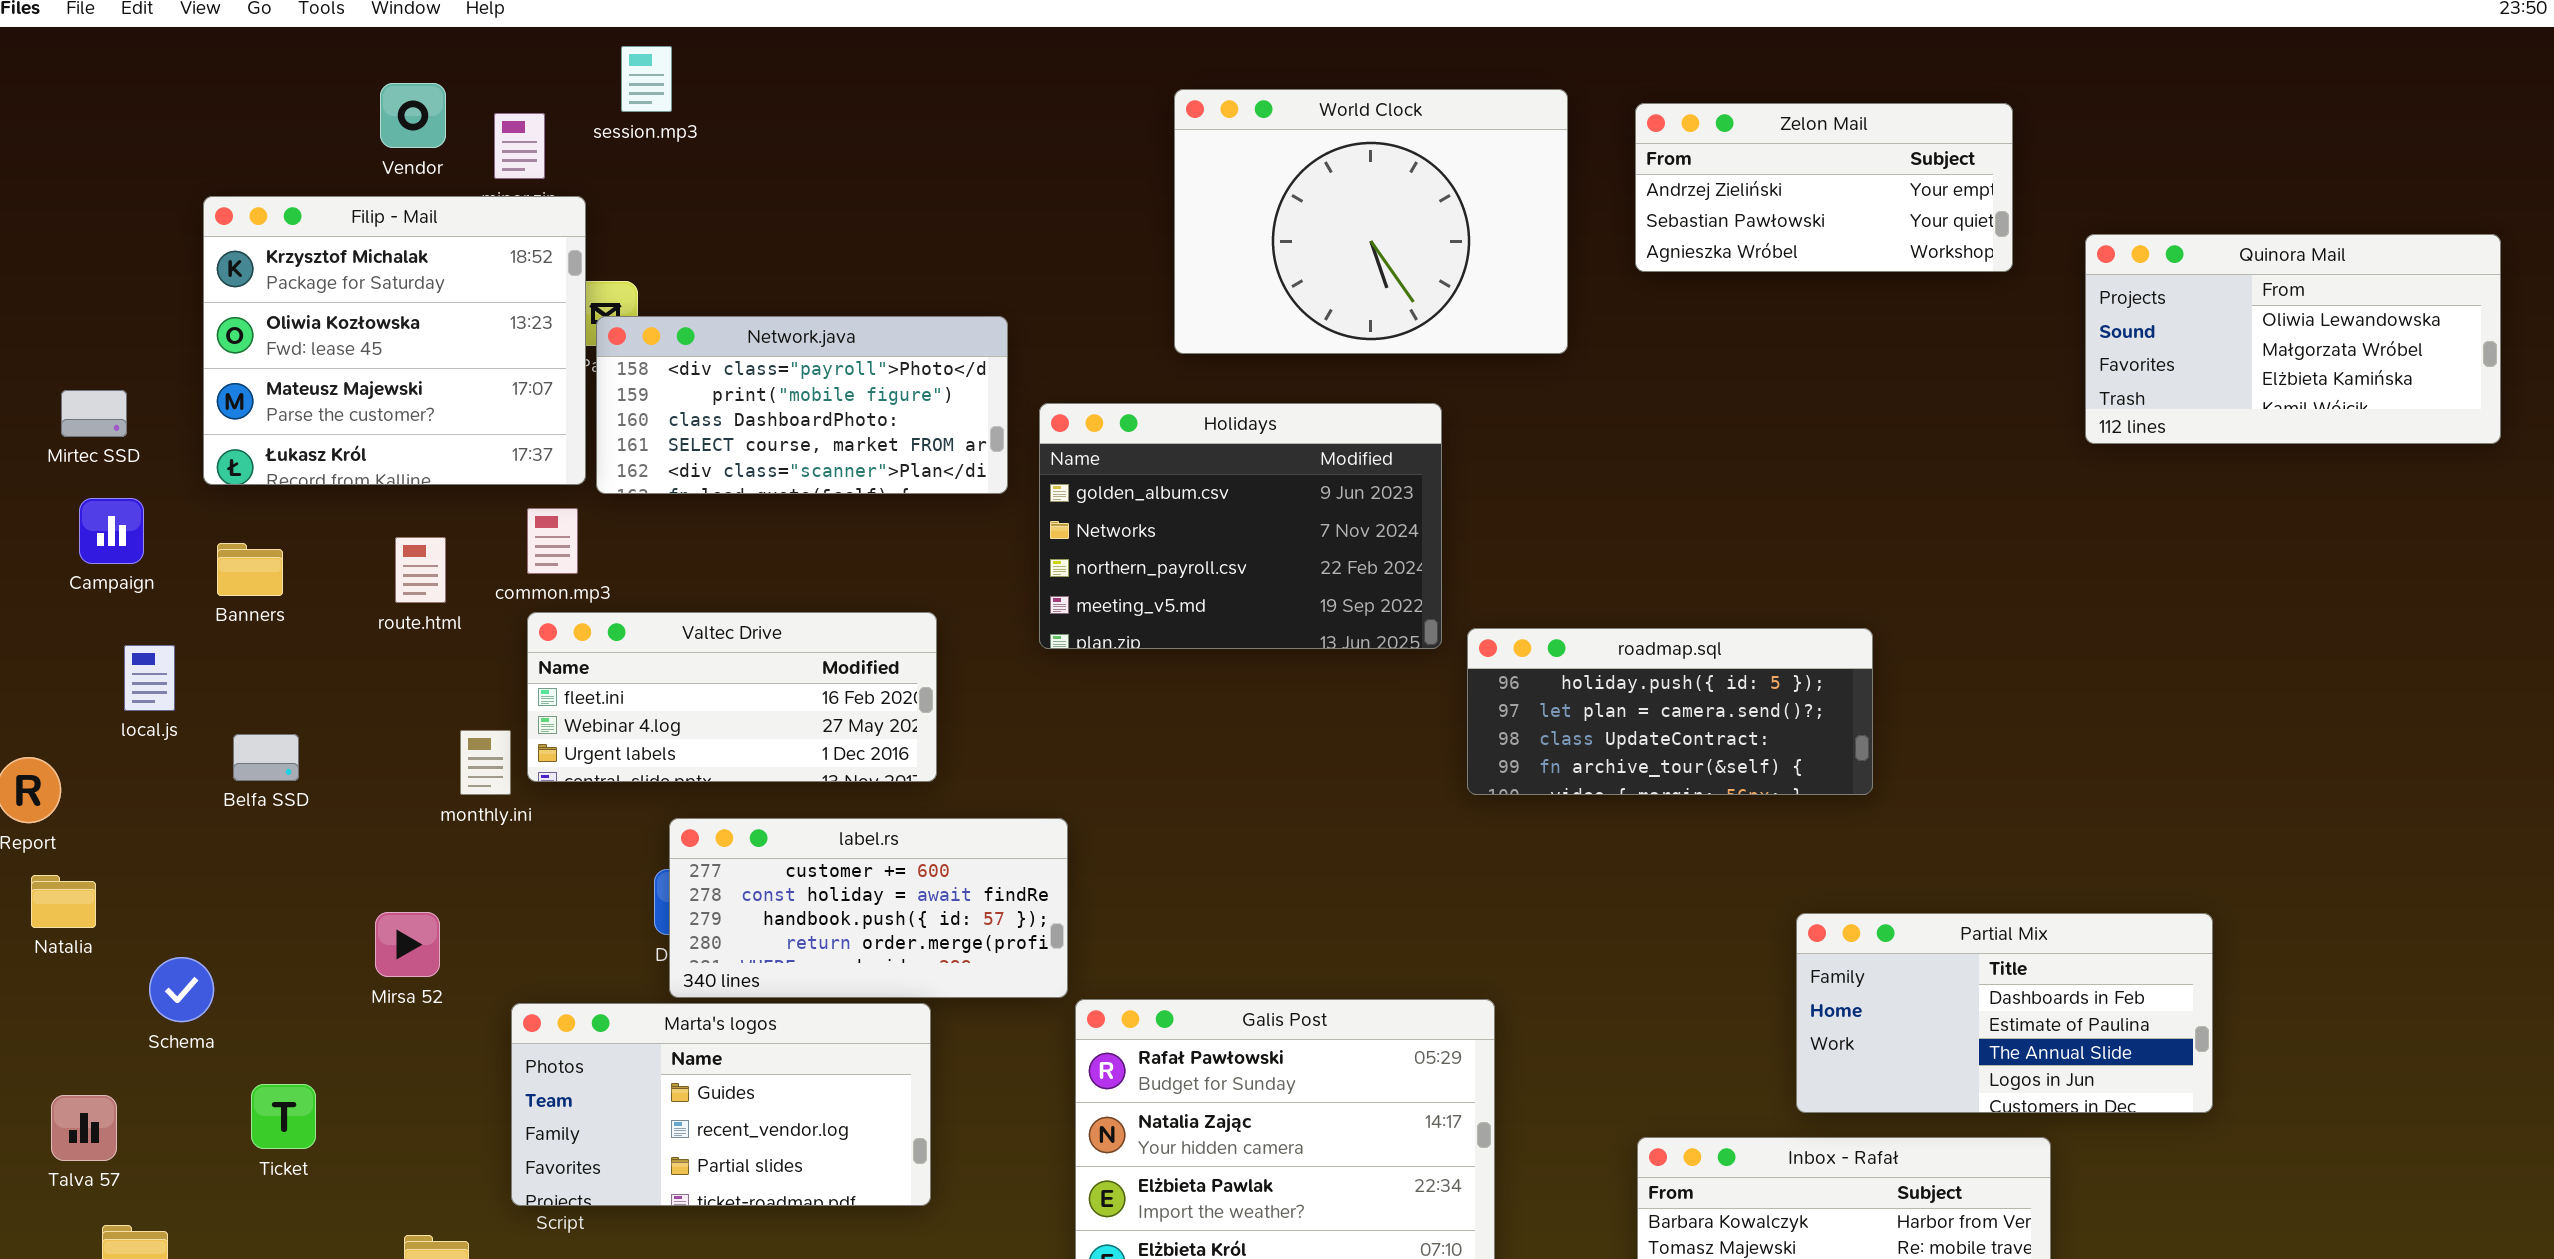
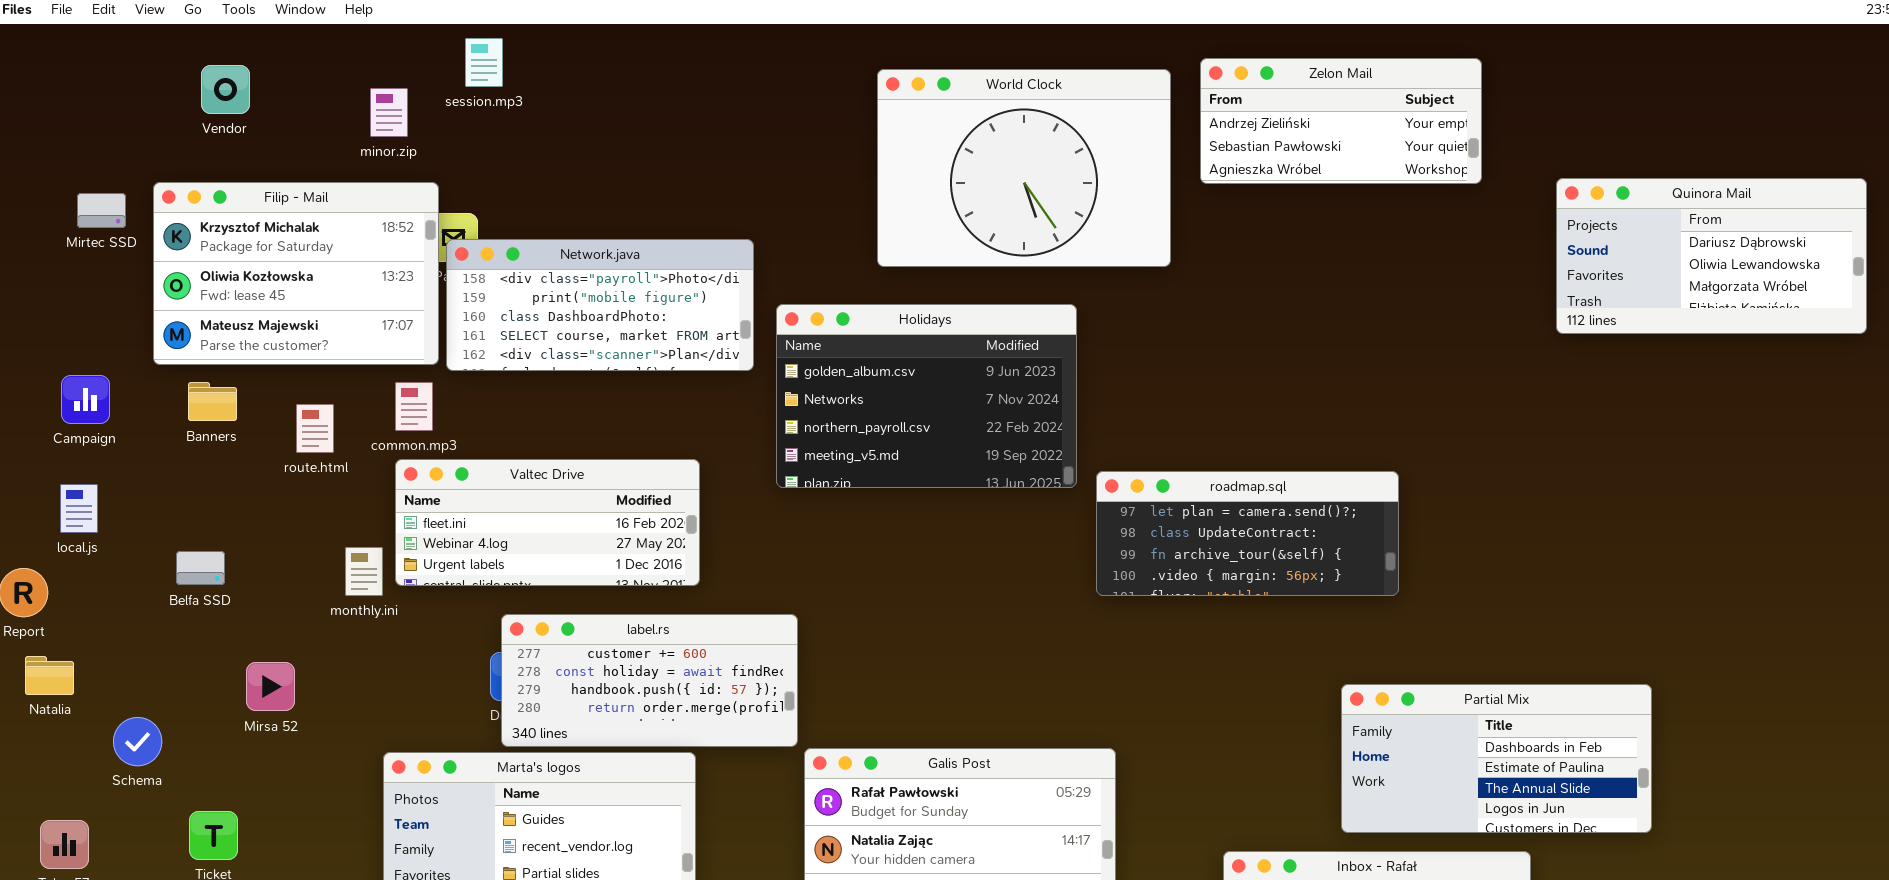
Vendor: [380,83,446,148] -> [201,65,250,114], moved
Zelon Mail: [1635,103,2013,272] -> [1200,58,1482,184], moved
Filip - Mail: [203,196,586,485] -> [153,182,439,365], resized
Quinora Mail: [2085,234,2501,444] -> [1556,178,1867,334], scrolled up 1 row
Mirtec SSD: [61,390,127,437] -> [77,193,126,228], moved
Banners: [217,543,283,596] -> [188,382,237,421], moved
roadmap.sql: [1467,628,1873,795] -> [1096,471,1399,596], scrolled down 1 row
local.js: [124,645,175,711] -> [60,484,98,533], moved
Mirsa 52: [375,912,440,977] -> [246,662,295,711], moved

